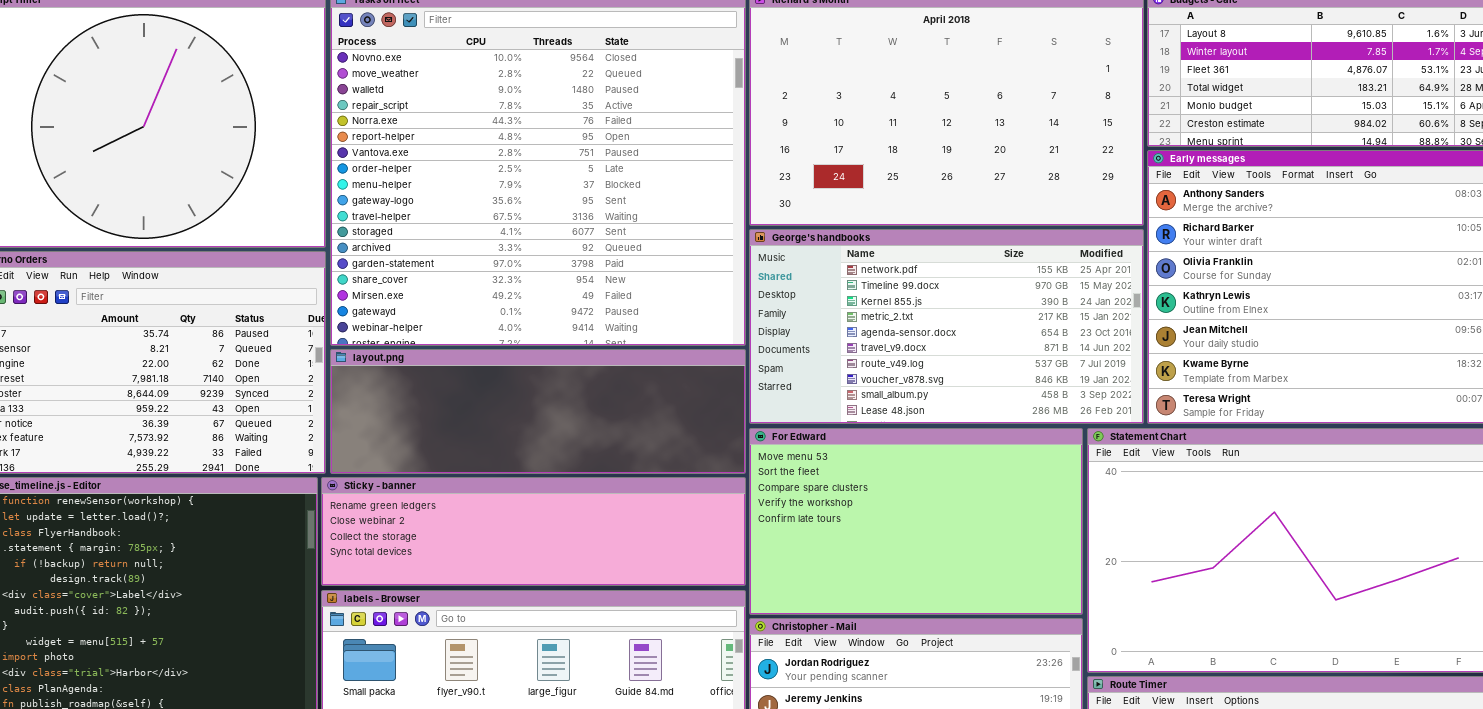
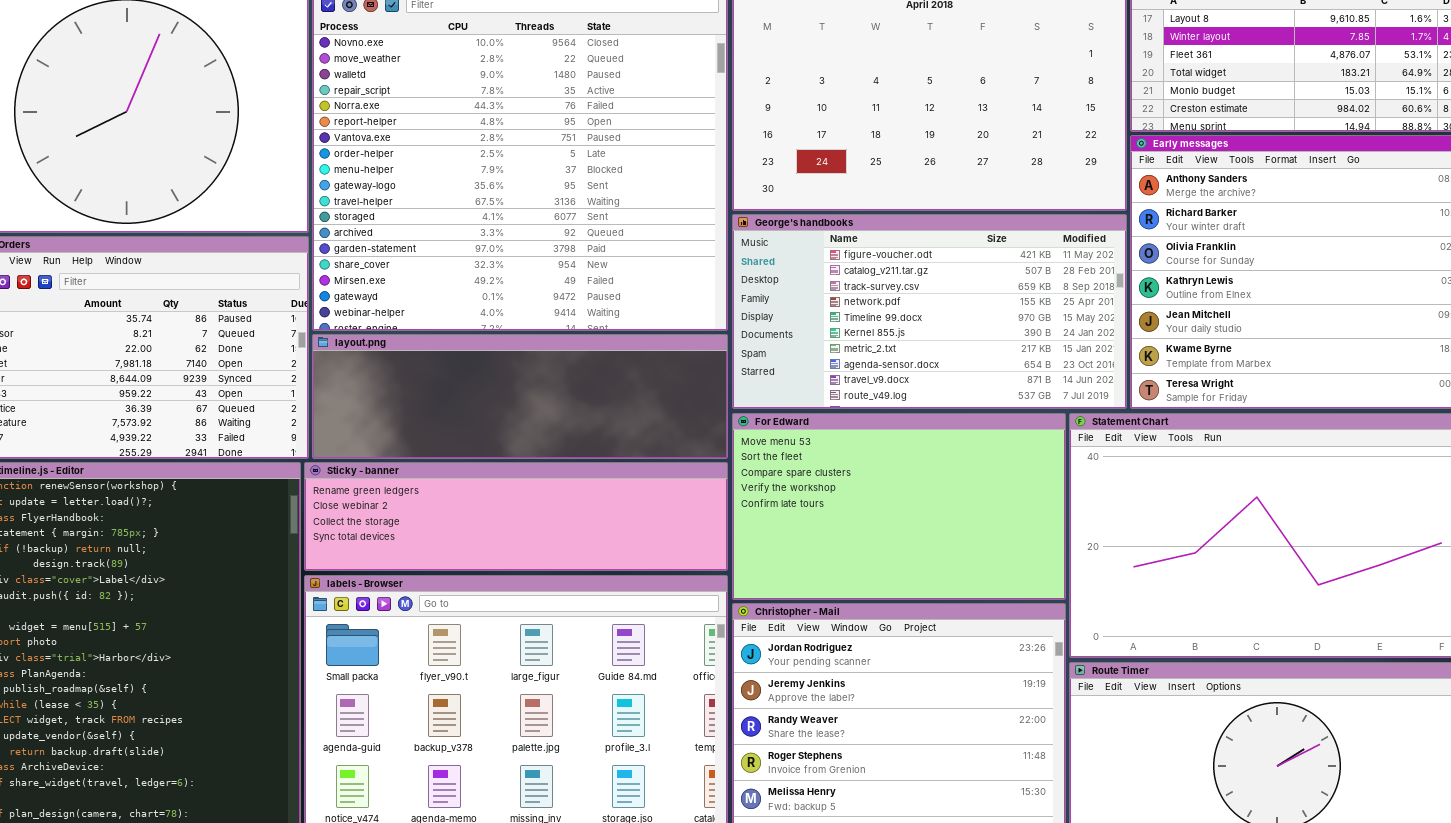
George's handbooks: [749,229,1144,424] -> [732,214,1127,409], scrolled up 3 rows

